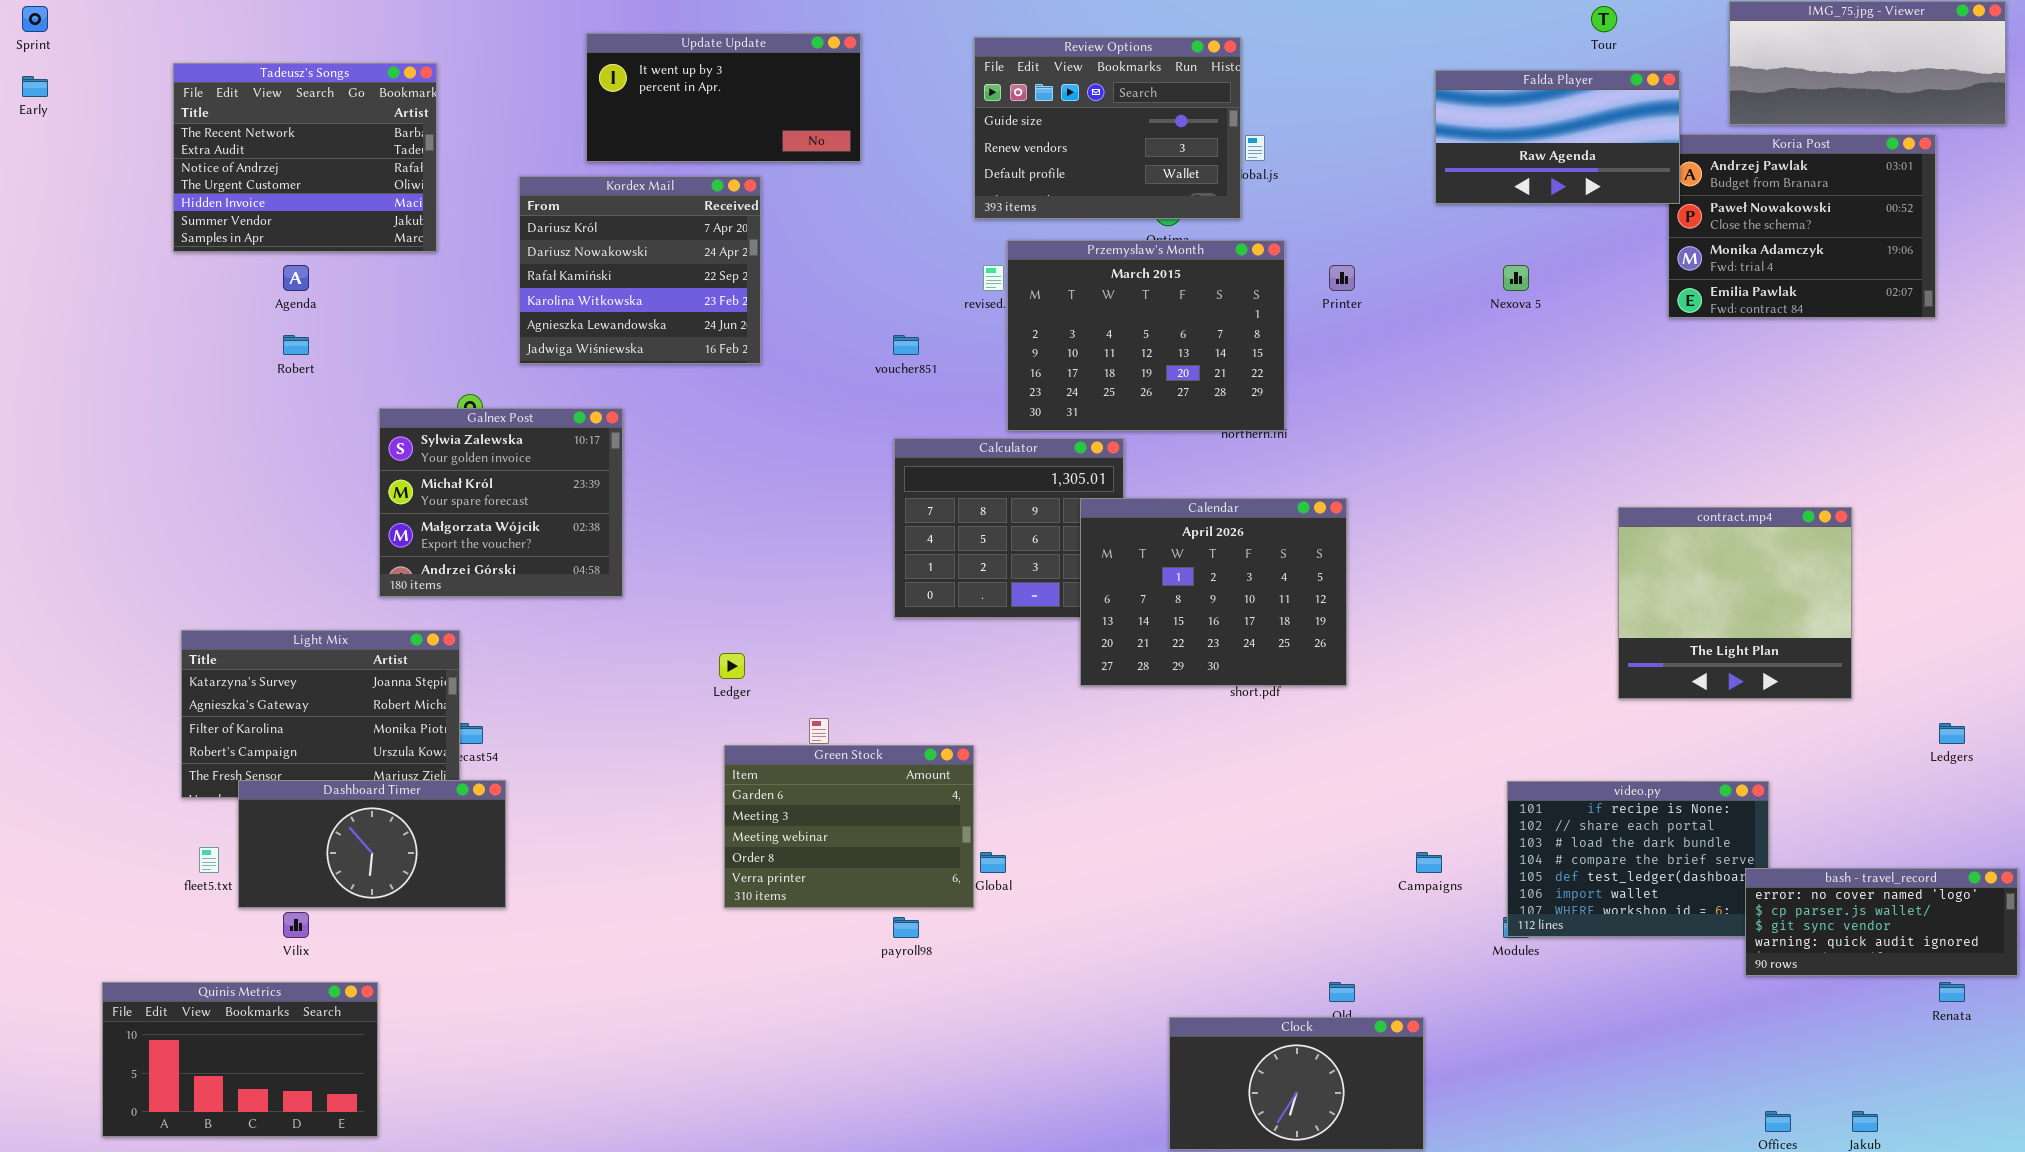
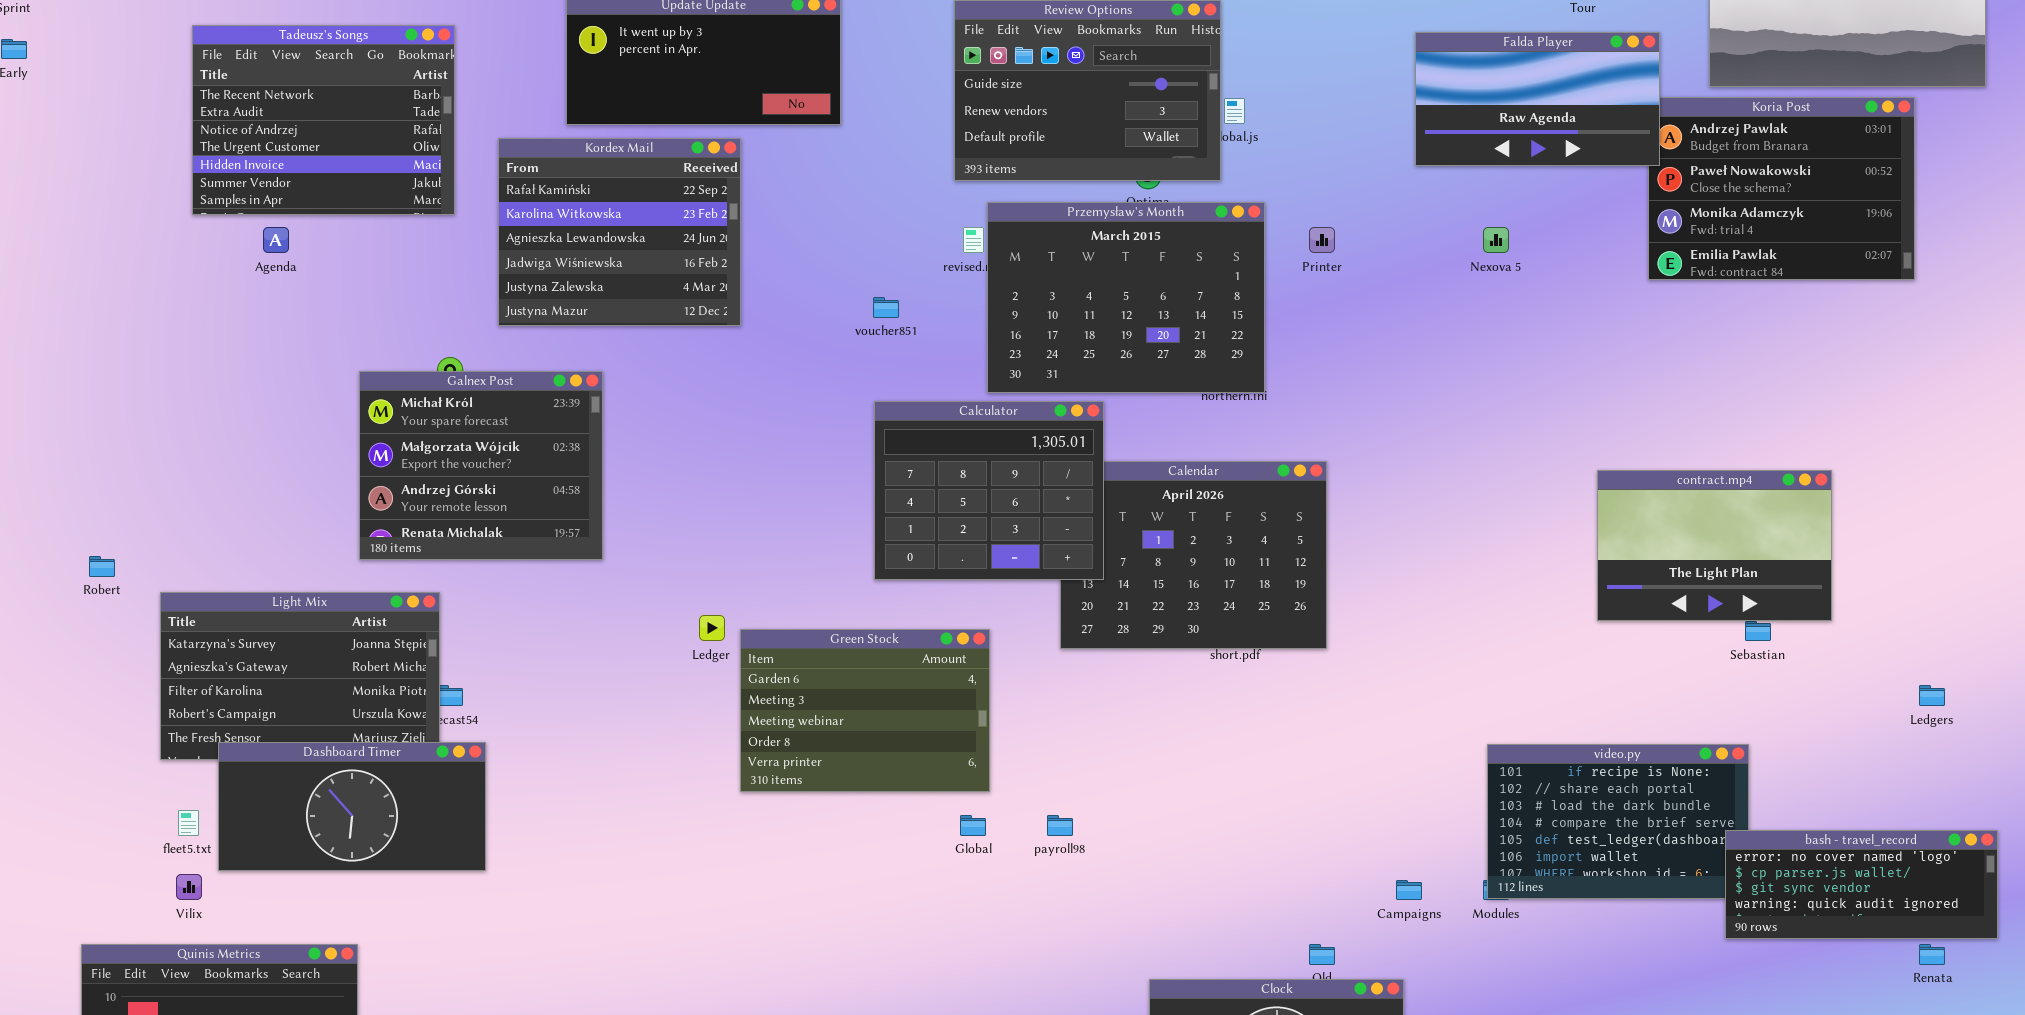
Tadeusz's Songs: [173,63,437,252] -> [192,25,455,215], moved
Kordex Mail: [519,176,761,364] -> [498,138,741,326], scrolled down 2 rows
Robert: [283,335,309,355] -> [89,556,115,577], moved
Galnex Post: [379,408,623,597] -> [359,371,603,560], scrolled down 1 row
Calculator: [894,438,1124,618] -> [874,401,1104,580], raised
contract.mp4: [1618,507,1852,699] -> [1597,470,1832,621], resized
Green Stock: [724,745,974,908] -> [740,629,990,792], moved
Campaigns: [1416,852,1442,873] -> [1396,880,1422,900], moved
Vilix: [283,912,309,938] -> [176,874,202,900], moved
payroll98: [893,917,919,938] -> [1047,815,1073,836], moved

